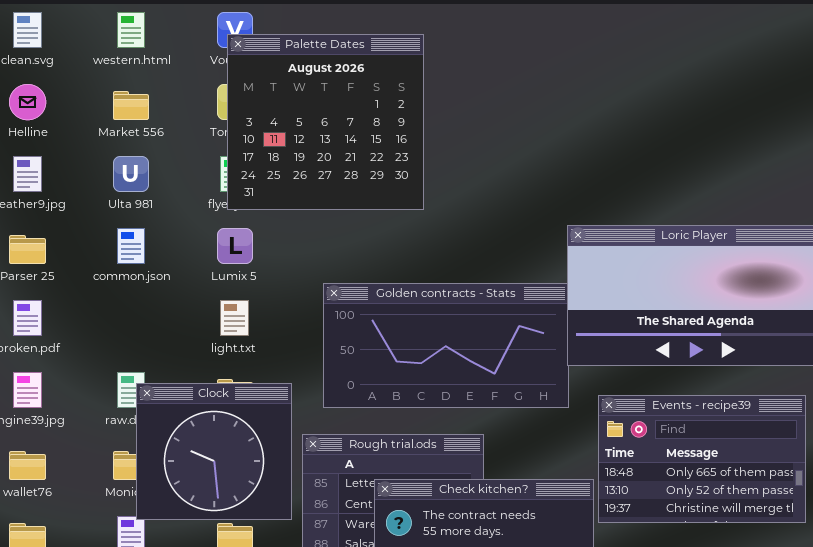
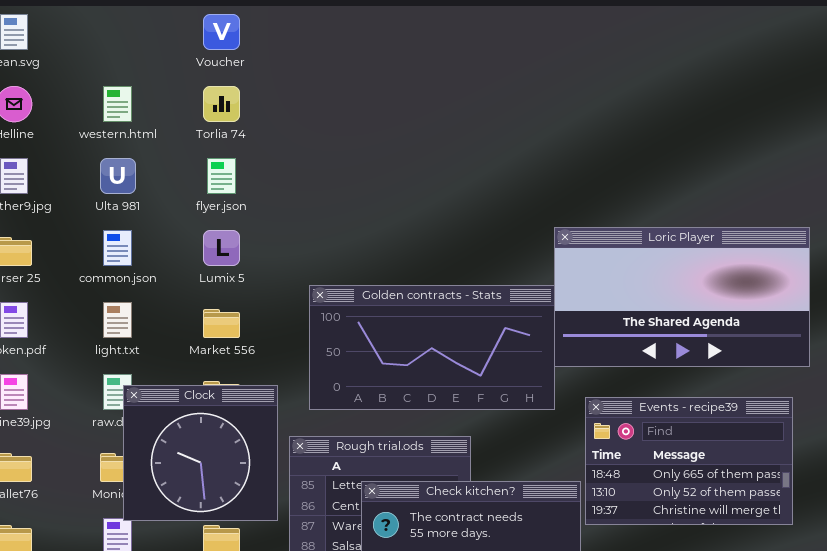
western.html: [117,12,145,48] -> [103,86,132,122], moved
Palette Dates: [227,34,424,210] -> none, closed
Market 556: [113,91,149,120] -> [203,309,240,338], moved
light.txt: [220,300,249,336] -> [103,302,132,338], moved

